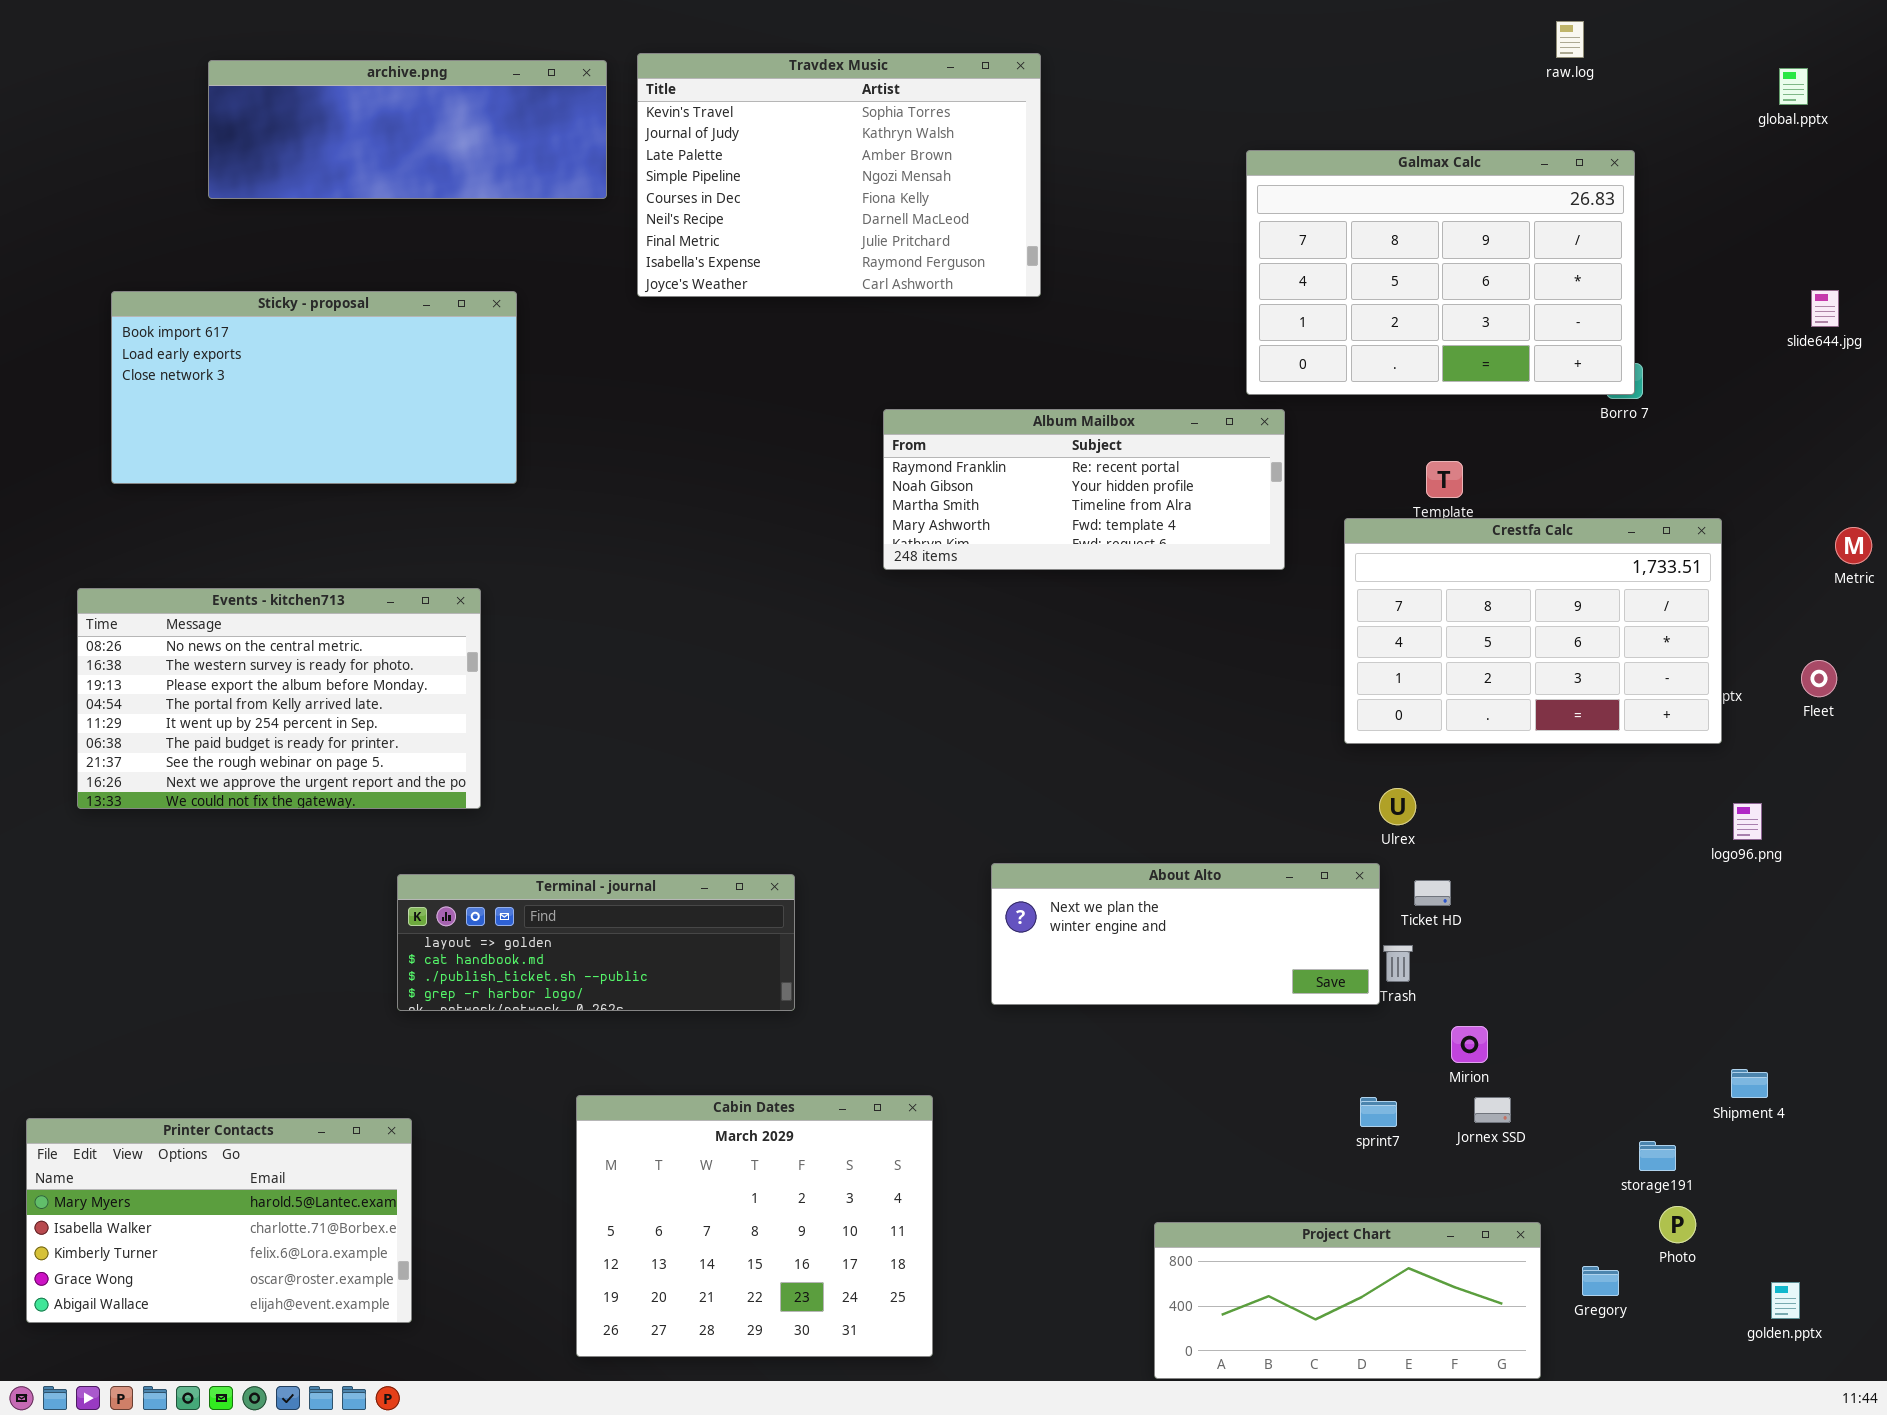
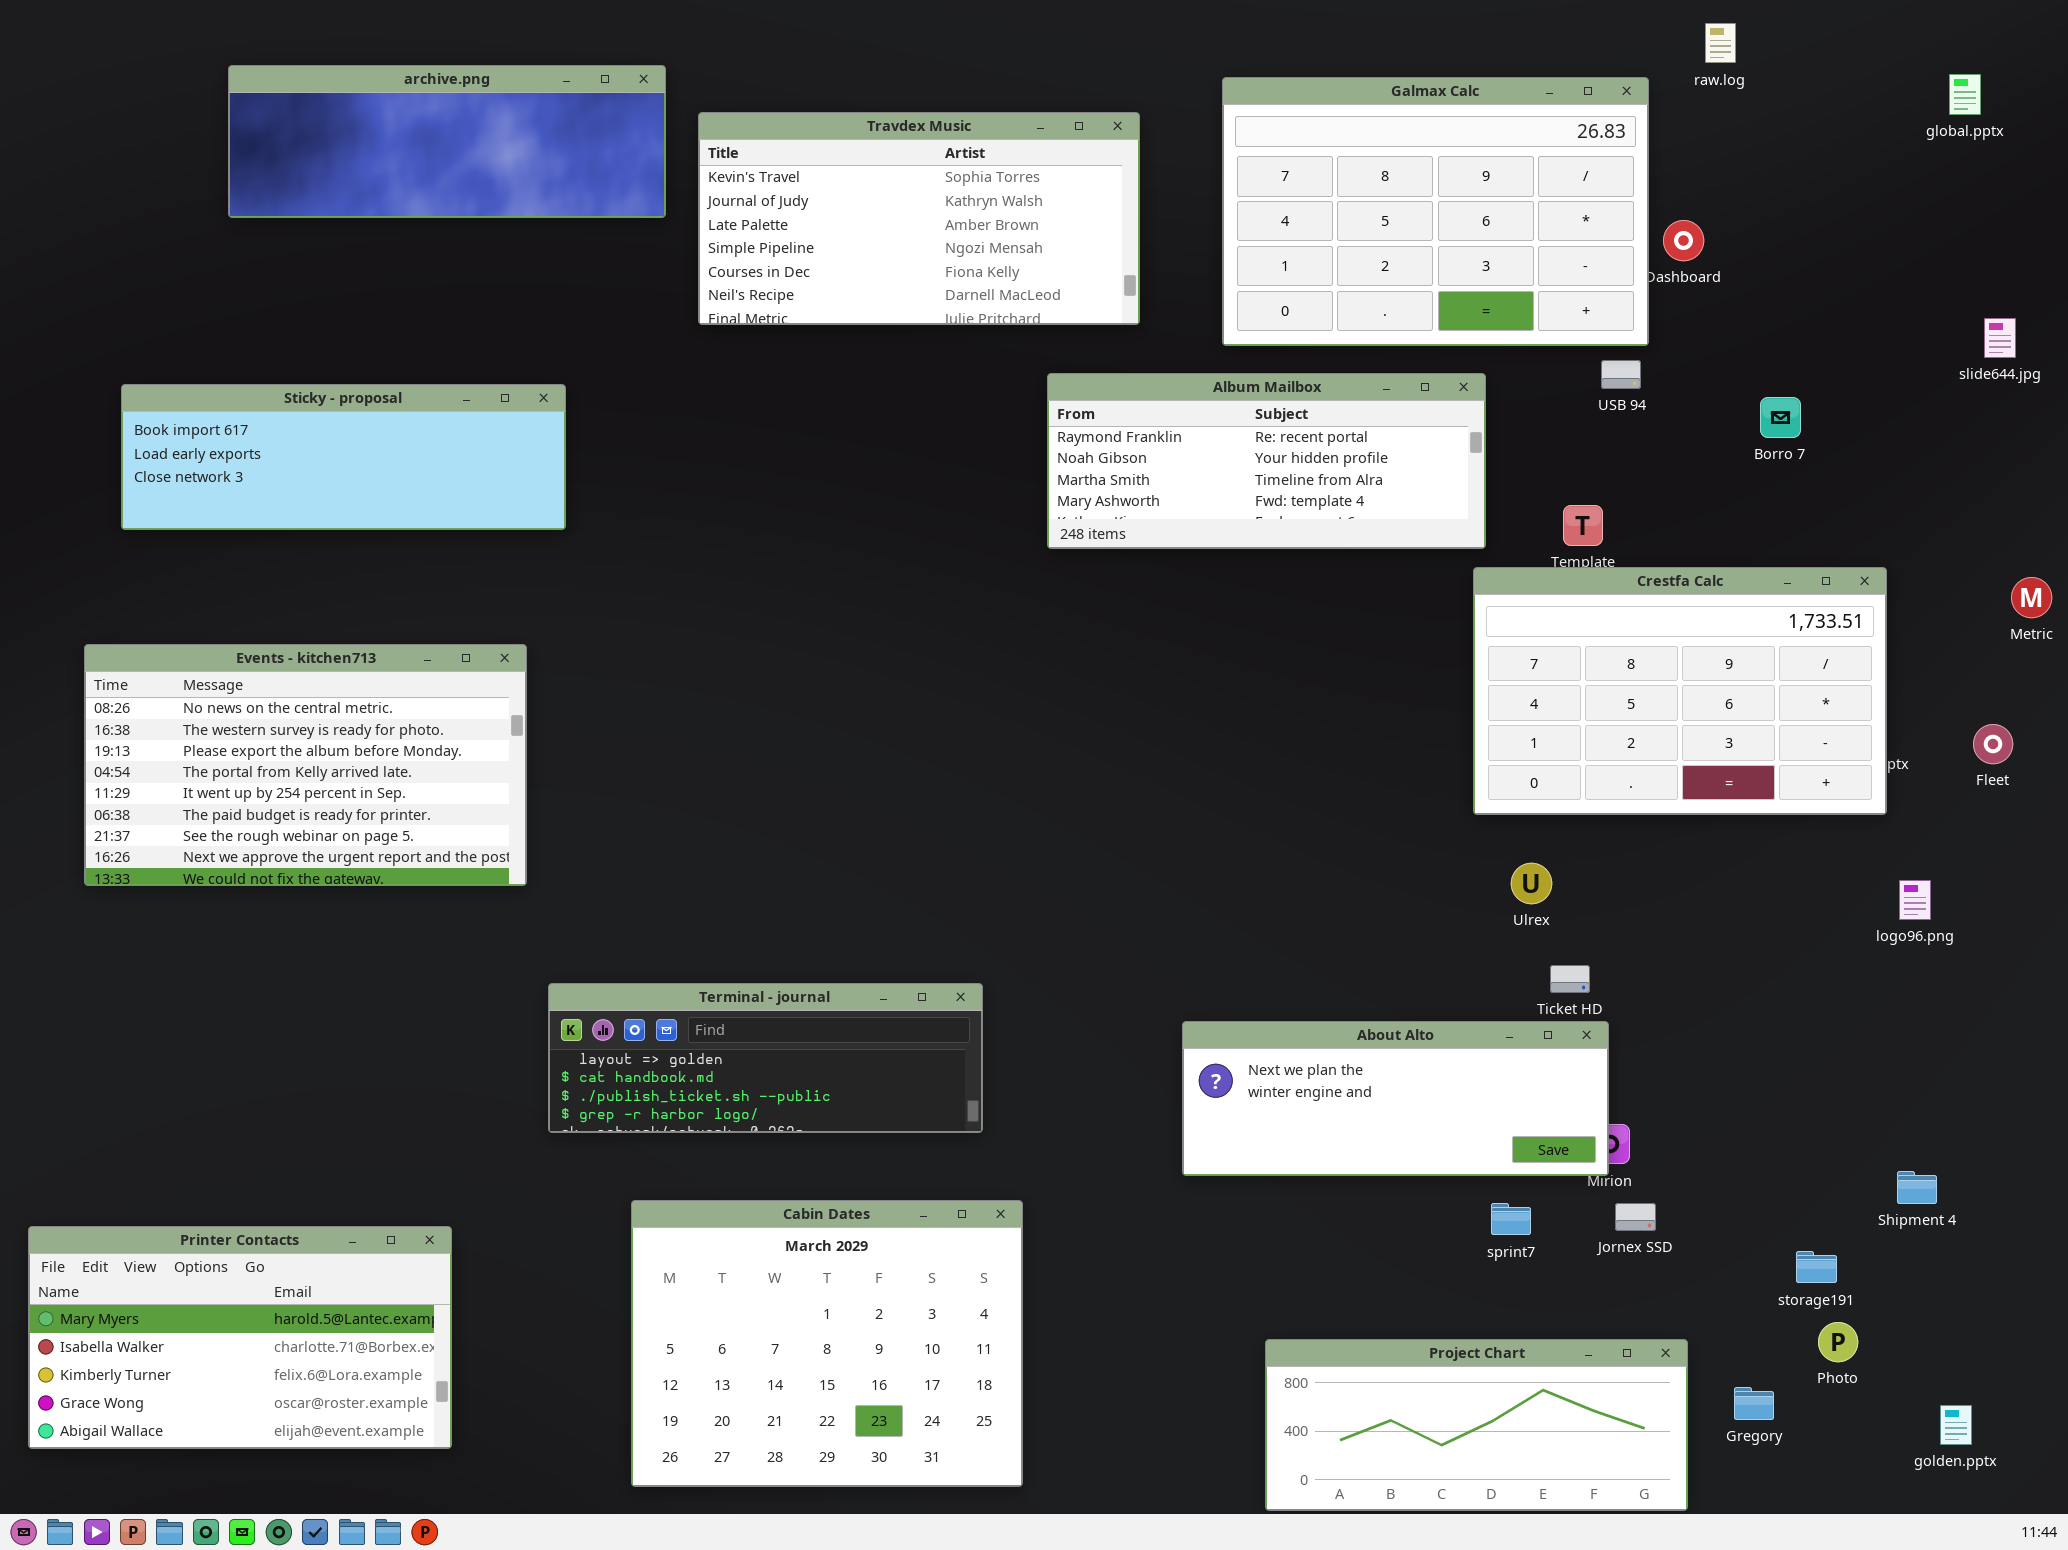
Travdex Music: [637,53,1041,297] -> [698,112,1140,325], resized
Galmax Calc: [1246,150,1635,395] -> [1222,77,1649,346], moved
Sticky - proposal: [111,291,517,484] -> [121,384,566,530], resized
Album Mailbox: [883,409,1285,570] -> [1047,373,1486,549], moved
About Alto: [991,863,1380,1005] -> [1182,1021,1609,1176], moved
Terminal - journal: [397,874,795,1011] -> [548,983,983,1133], moved

